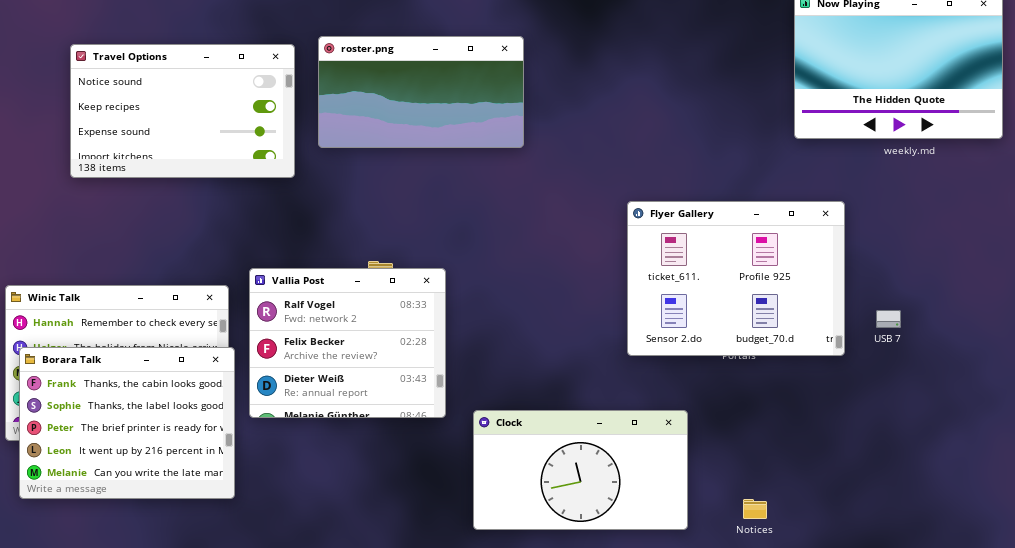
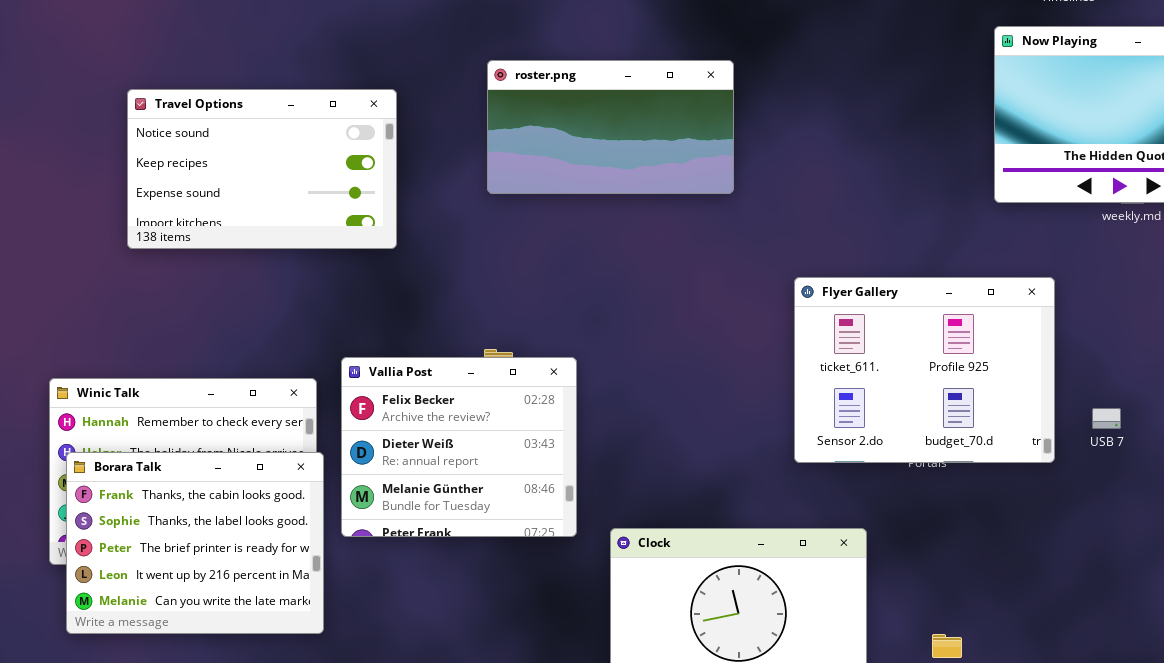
roster.png: [318,36,524,148] -> [487,60,734,194], moved
Vallia Post: [249,268,446,418] -> [341,357,577,537], scrolled down 1 row

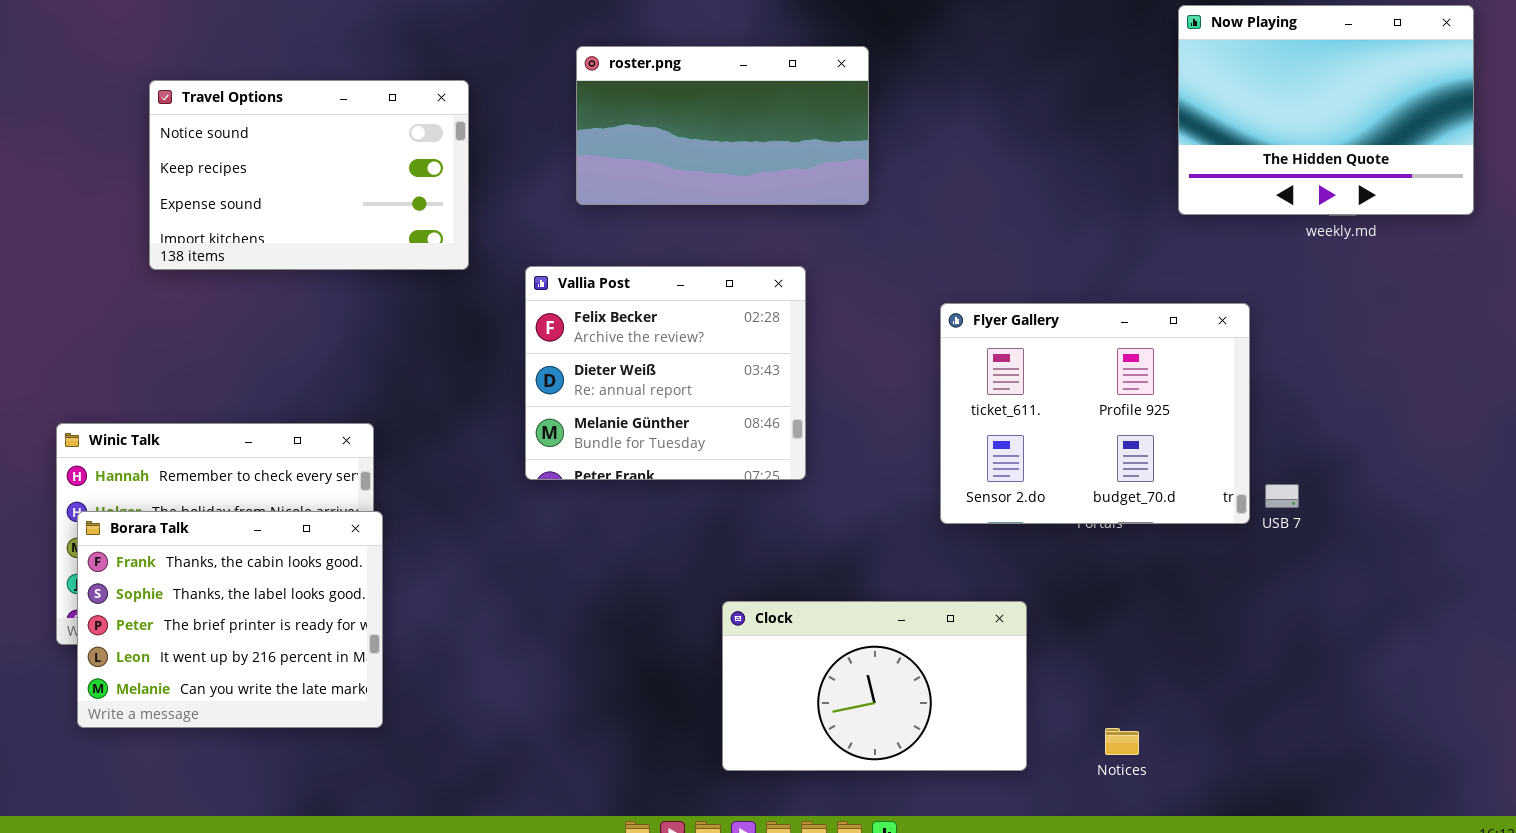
Vallia Post: [341,357,577,537] -> [525,266,806,480], moved
USB 7: [1092,408,1121,429] -> [1265,484,1299,508], moved

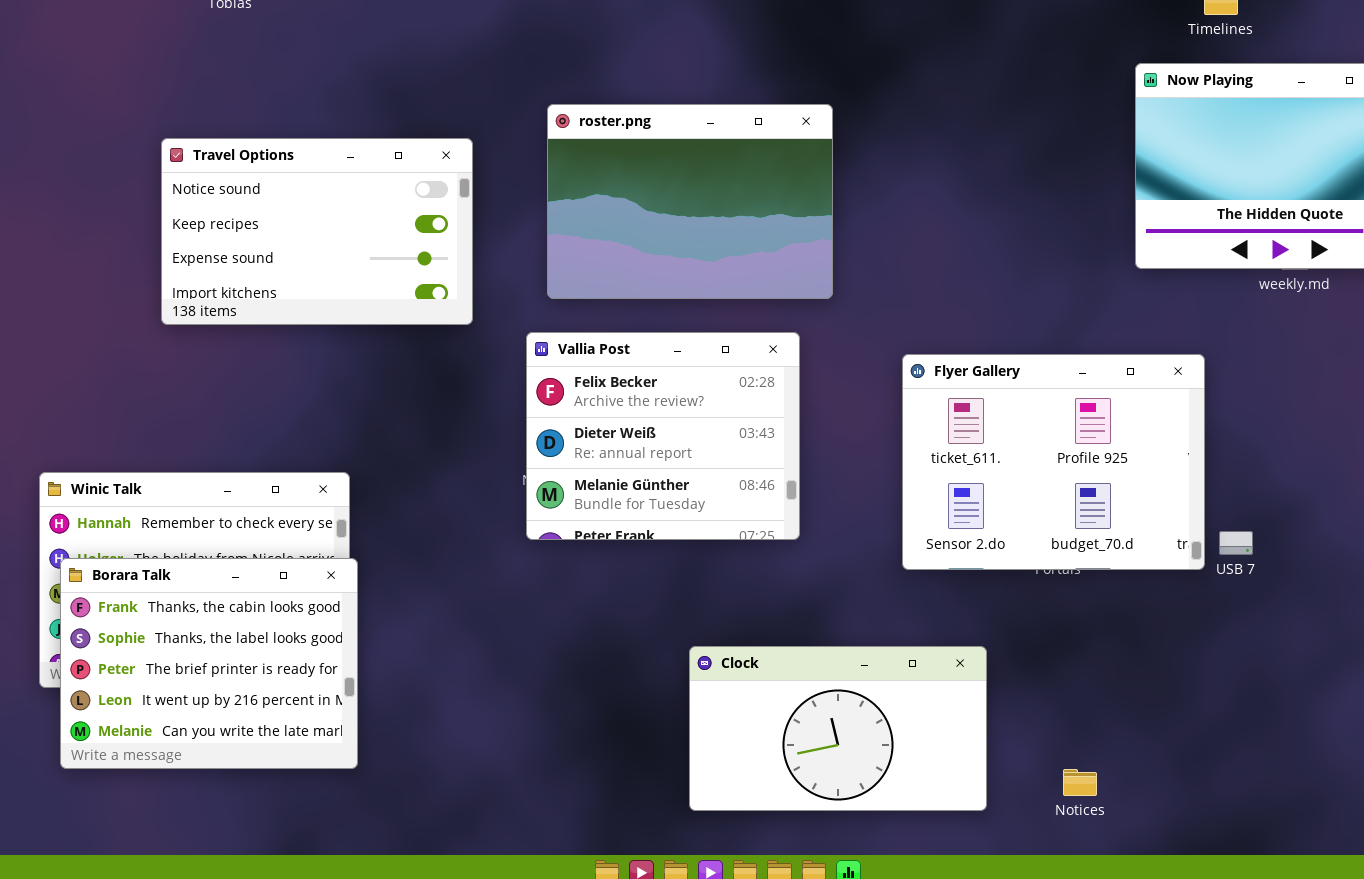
roster.png: [576,46,869,205] -> [547,104,833,299], resized
Travel Options: [149,80,469,270] -> [161,138,473,325], moved
Vallia Post: [525,266,806,480] -> [526,332,800,540], moved

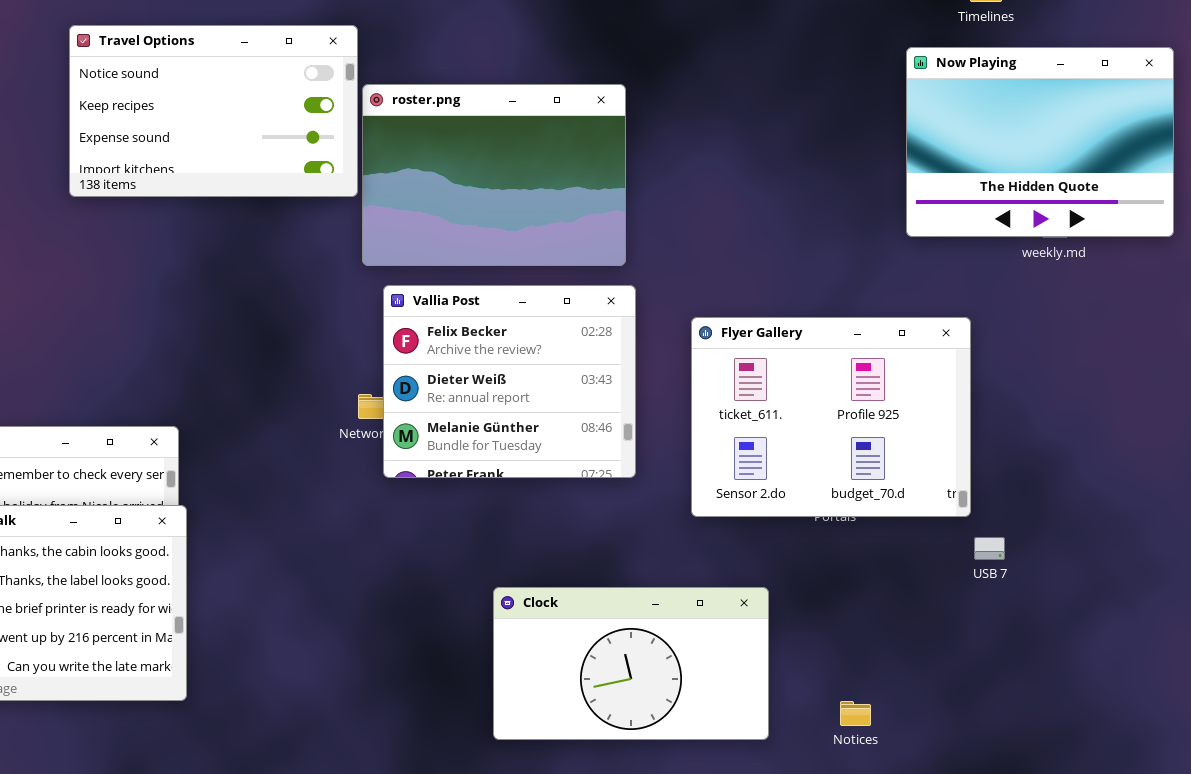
Travel Options: [161,138,473,325] -> [69,25,358,197], moved
Vallia Post: [526,332,800,540] -> [383,285,636,478], moved
USB 7: [1219,531,1253,555] -> [974,537,1005,560], moved

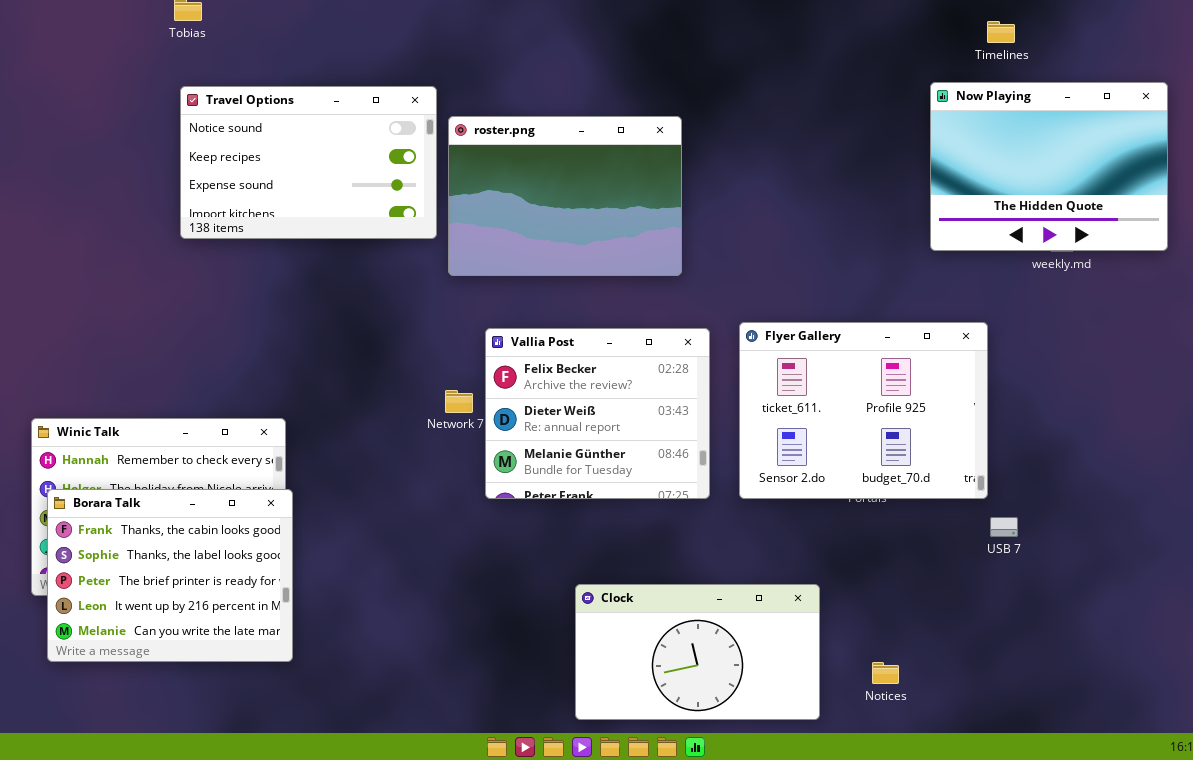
Travel Options: [69,25,358,197] -> [180,86,437,239], moved
Vallia Post: [383,285,636,478] -> [485,328,710,499], moved
Clock: [493,587,769,740] -> [575,584,820,720], moved

